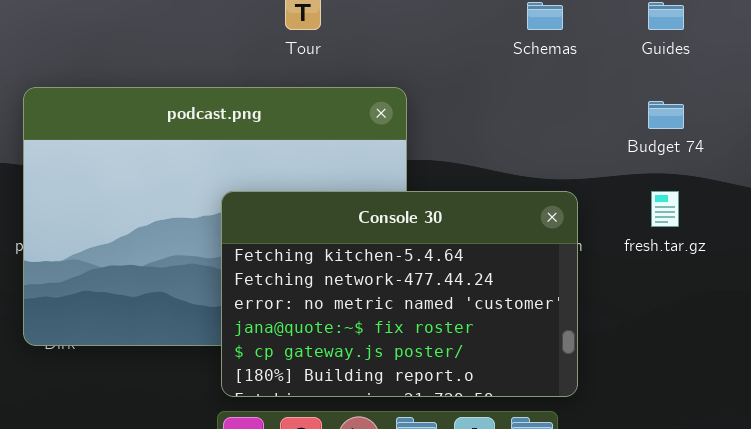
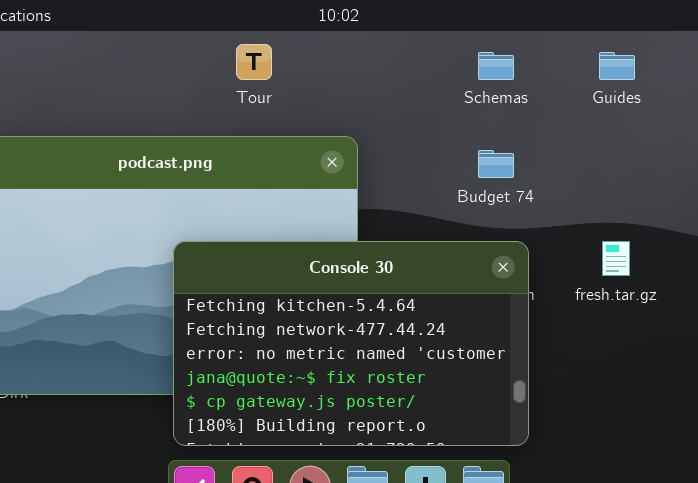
Budget 74: [648,101,684,129] -> [478,150,514,178], moved

